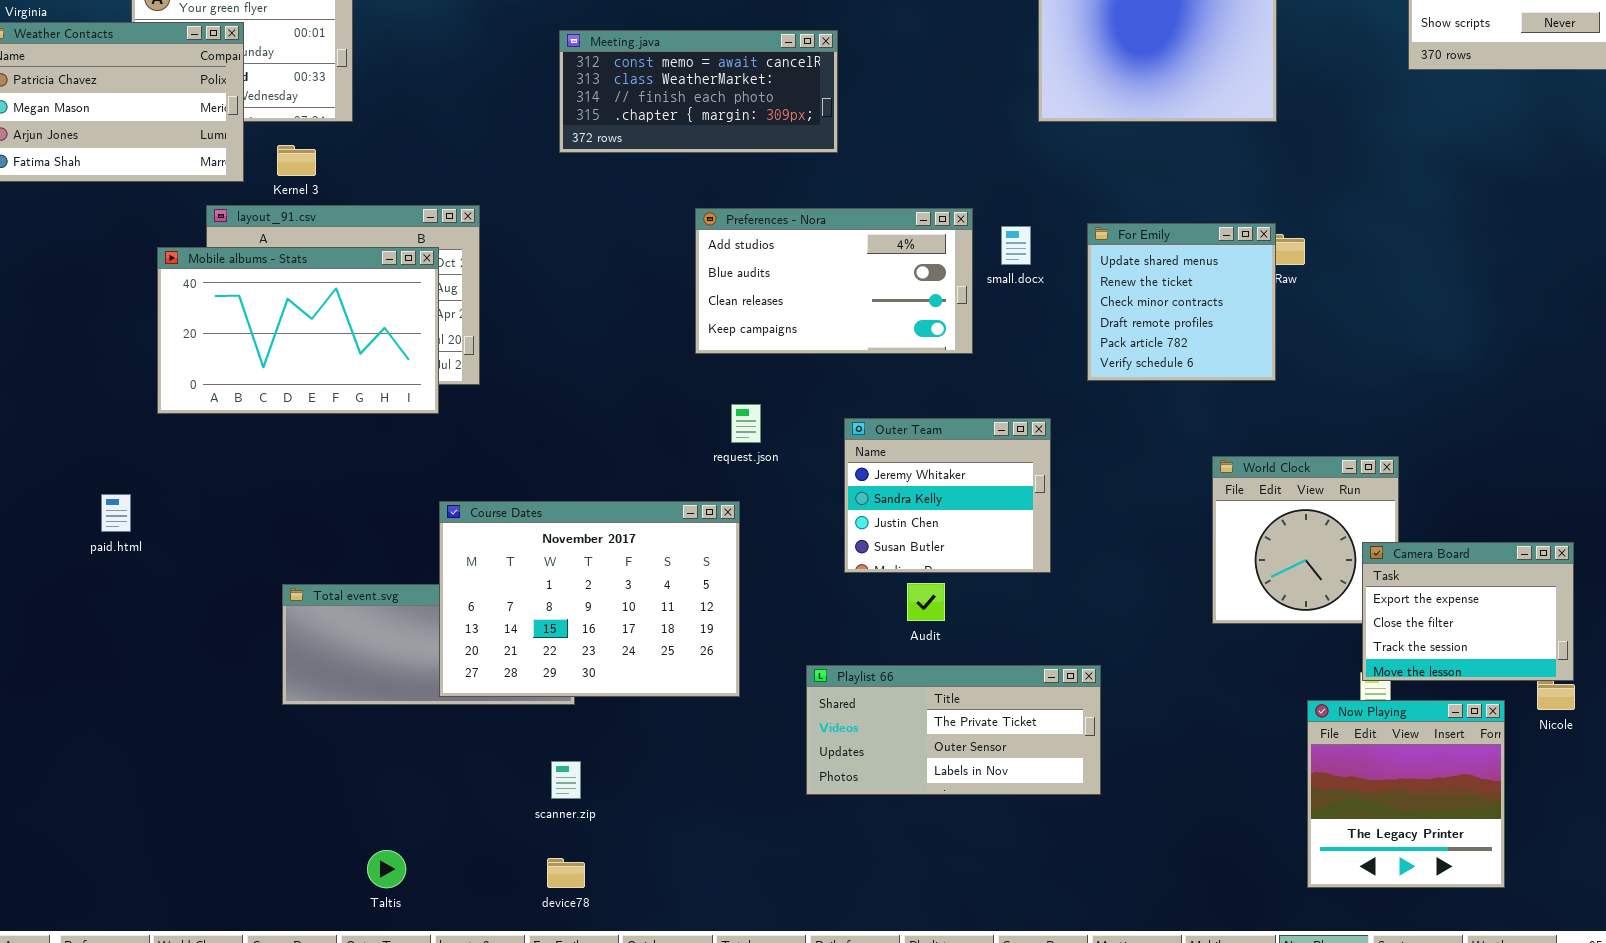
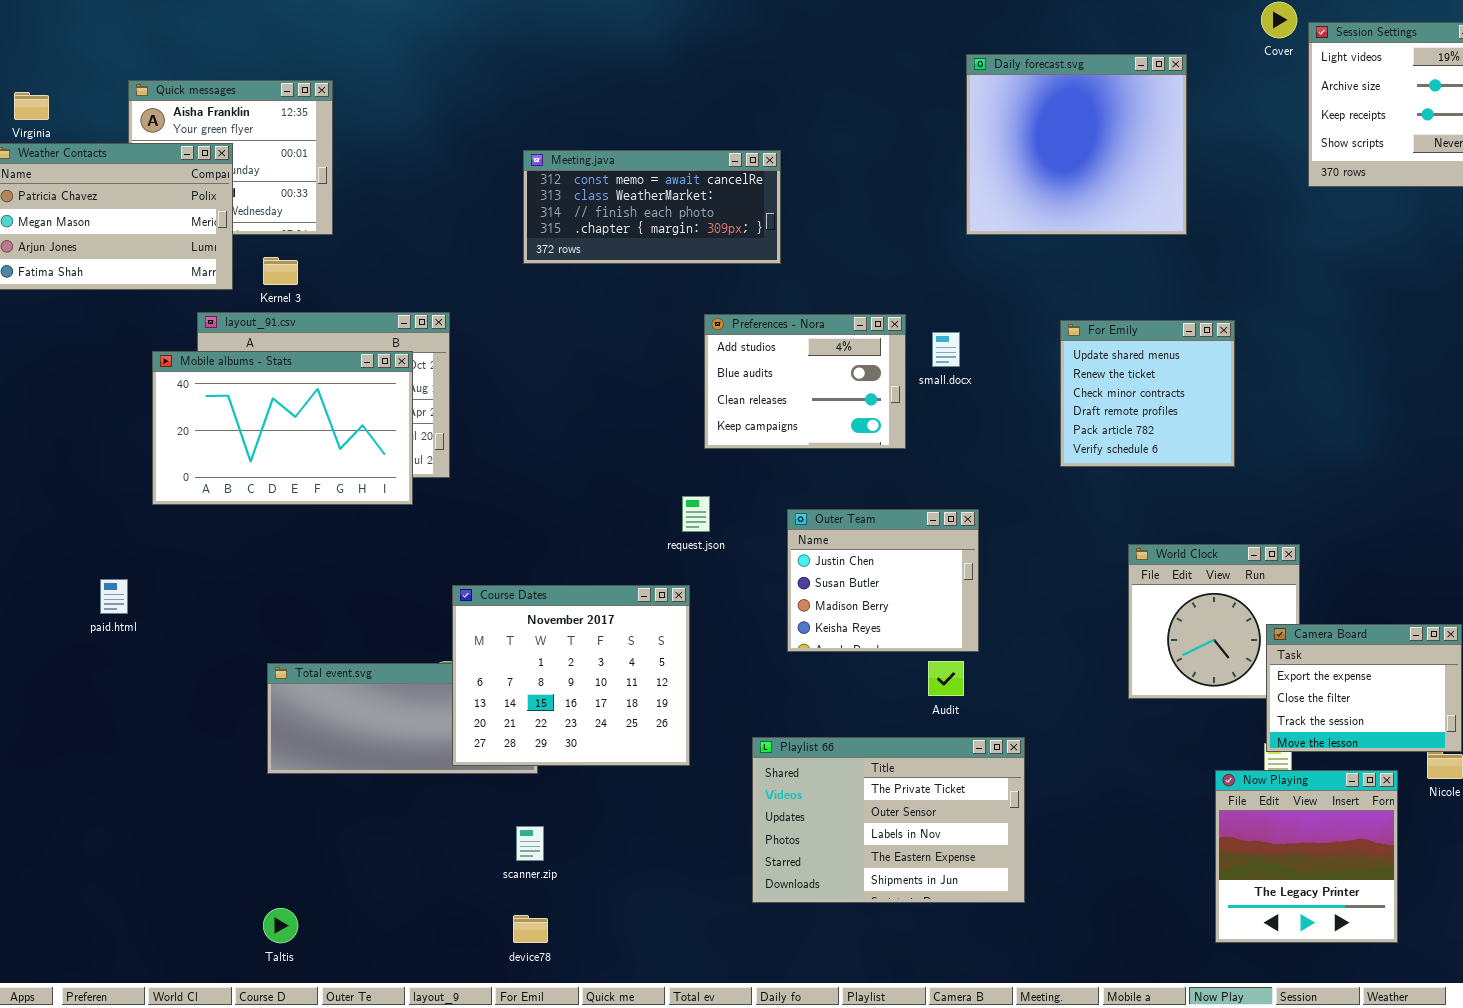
Preferences - Nora: [695,208,973,354] -> [704,314,906,449], resized
For Emily: [1087,223,1276,381] -> [1060,320,1235,467], moved
Outer Team: [844,418,1051,573] -> [787,509,979,652], scrolled down 2 rows
Course Dates: [439,501,740,697] -> [452,585,690,766], resized
Audit: [907,583,945,621] -> [928,661,964,696], moved
Playlist 66: [806,665,1101,795] -> [752,737,1025,903], resized
Taltis: [367,850,406,888] -> [263,908,298,943], moved

